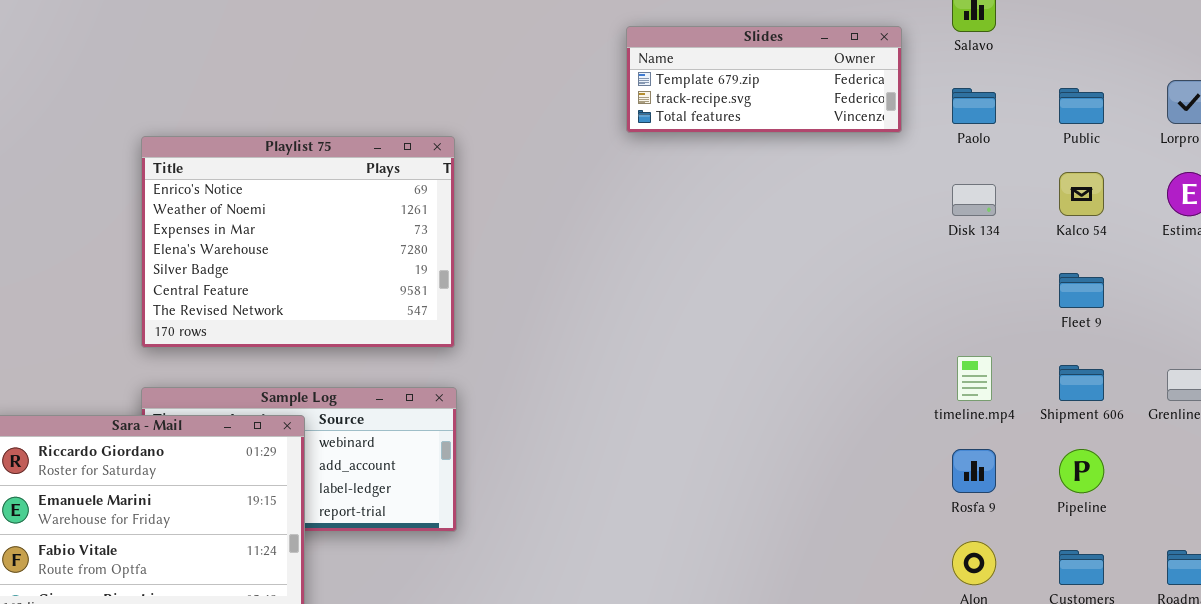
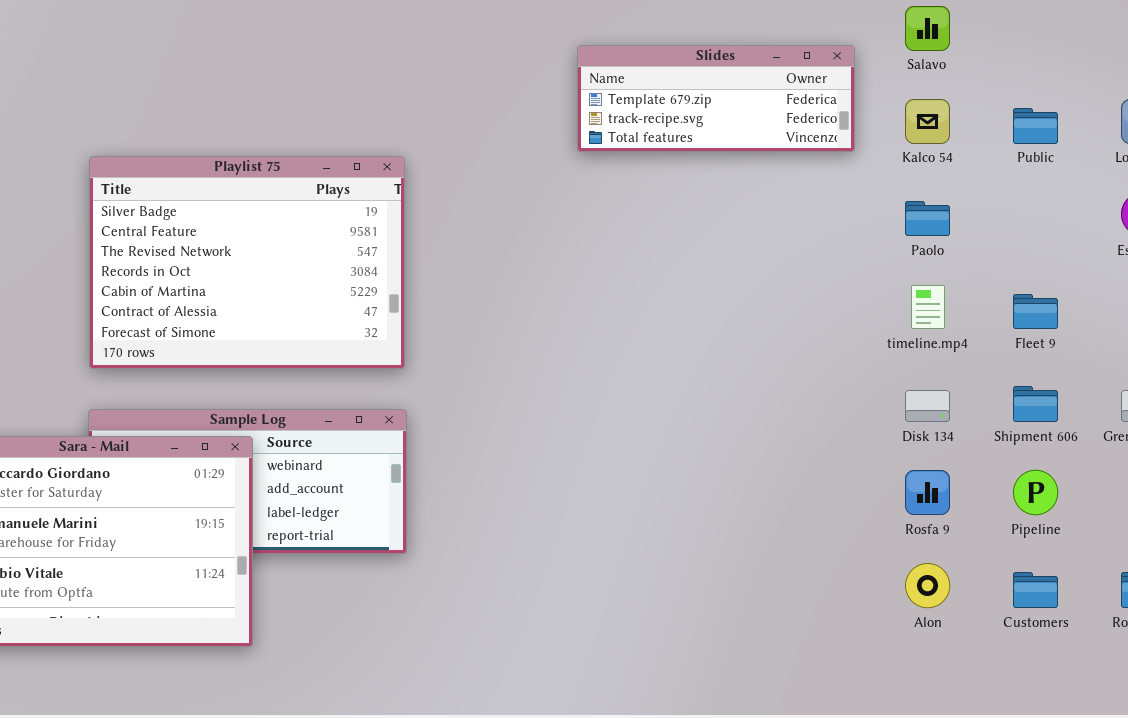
Paolo: [952,88,996,124] -> [905,201,950,236], moved
Playlist 75: [141,136,455,348] -> [89,156,405,369], scrolled down 4 rows
Kalco 54: [1059,172,1104,216] -> [905,99,950,144], moved
Disk 134: [952,184,996,216] -> [905,390,950,422], moved
timeline.mp4: [957,356,992,401] -> [911,285,945,329], moved

